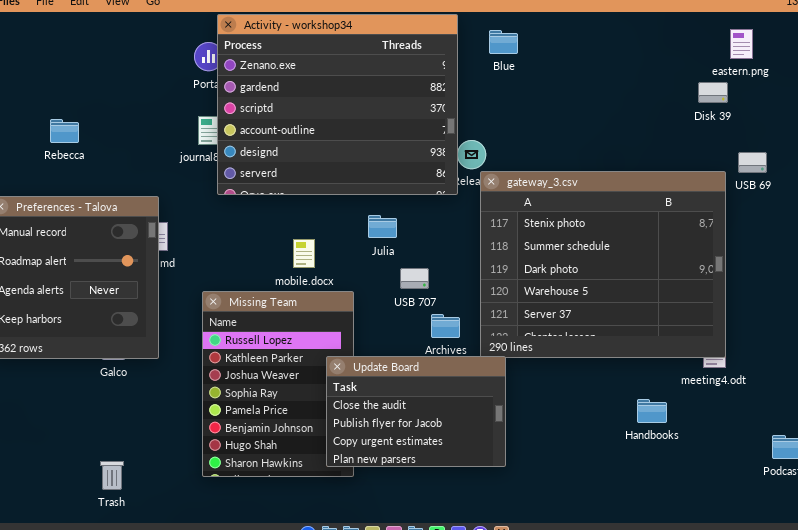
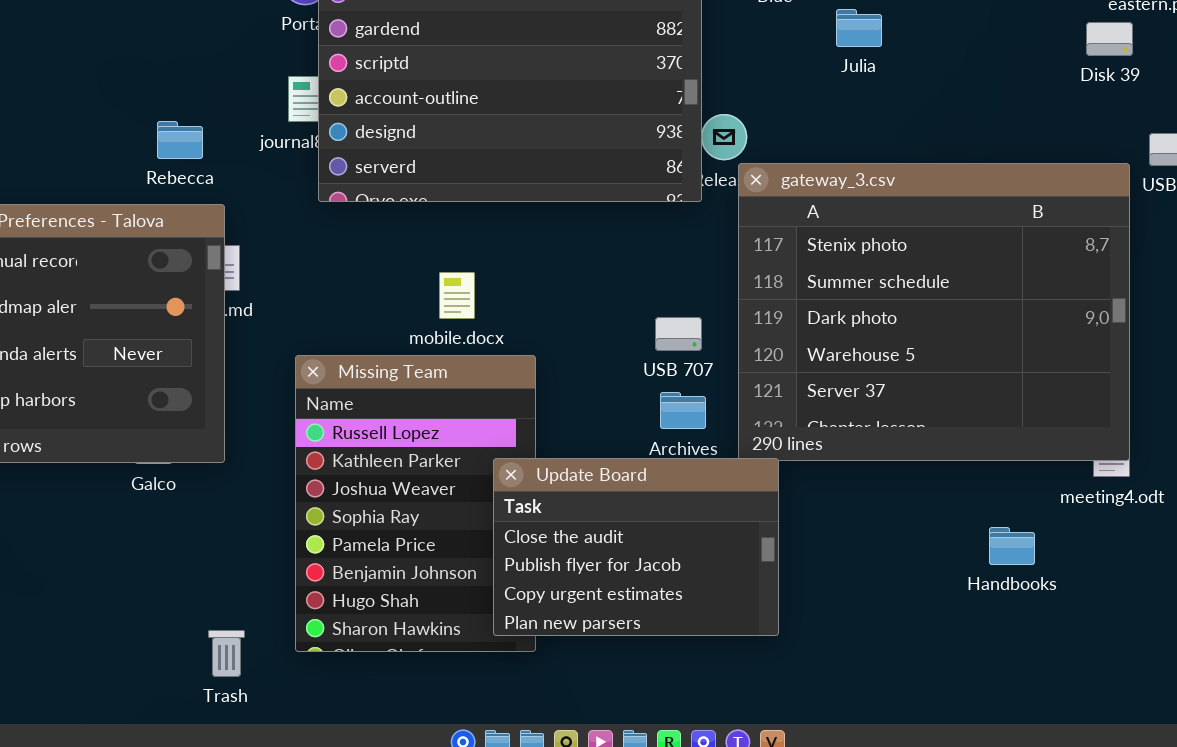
Rebecca: [50,119,79,143] -> [157,121,203,159], moved
Julia: [368,215,397,238] -> [836,9,882,47], moved
USB 707: [400,268,429,289] -> [655,317,702,351], moved
Trash: [100,461,124,490] -> [208,630,245,677], moved

